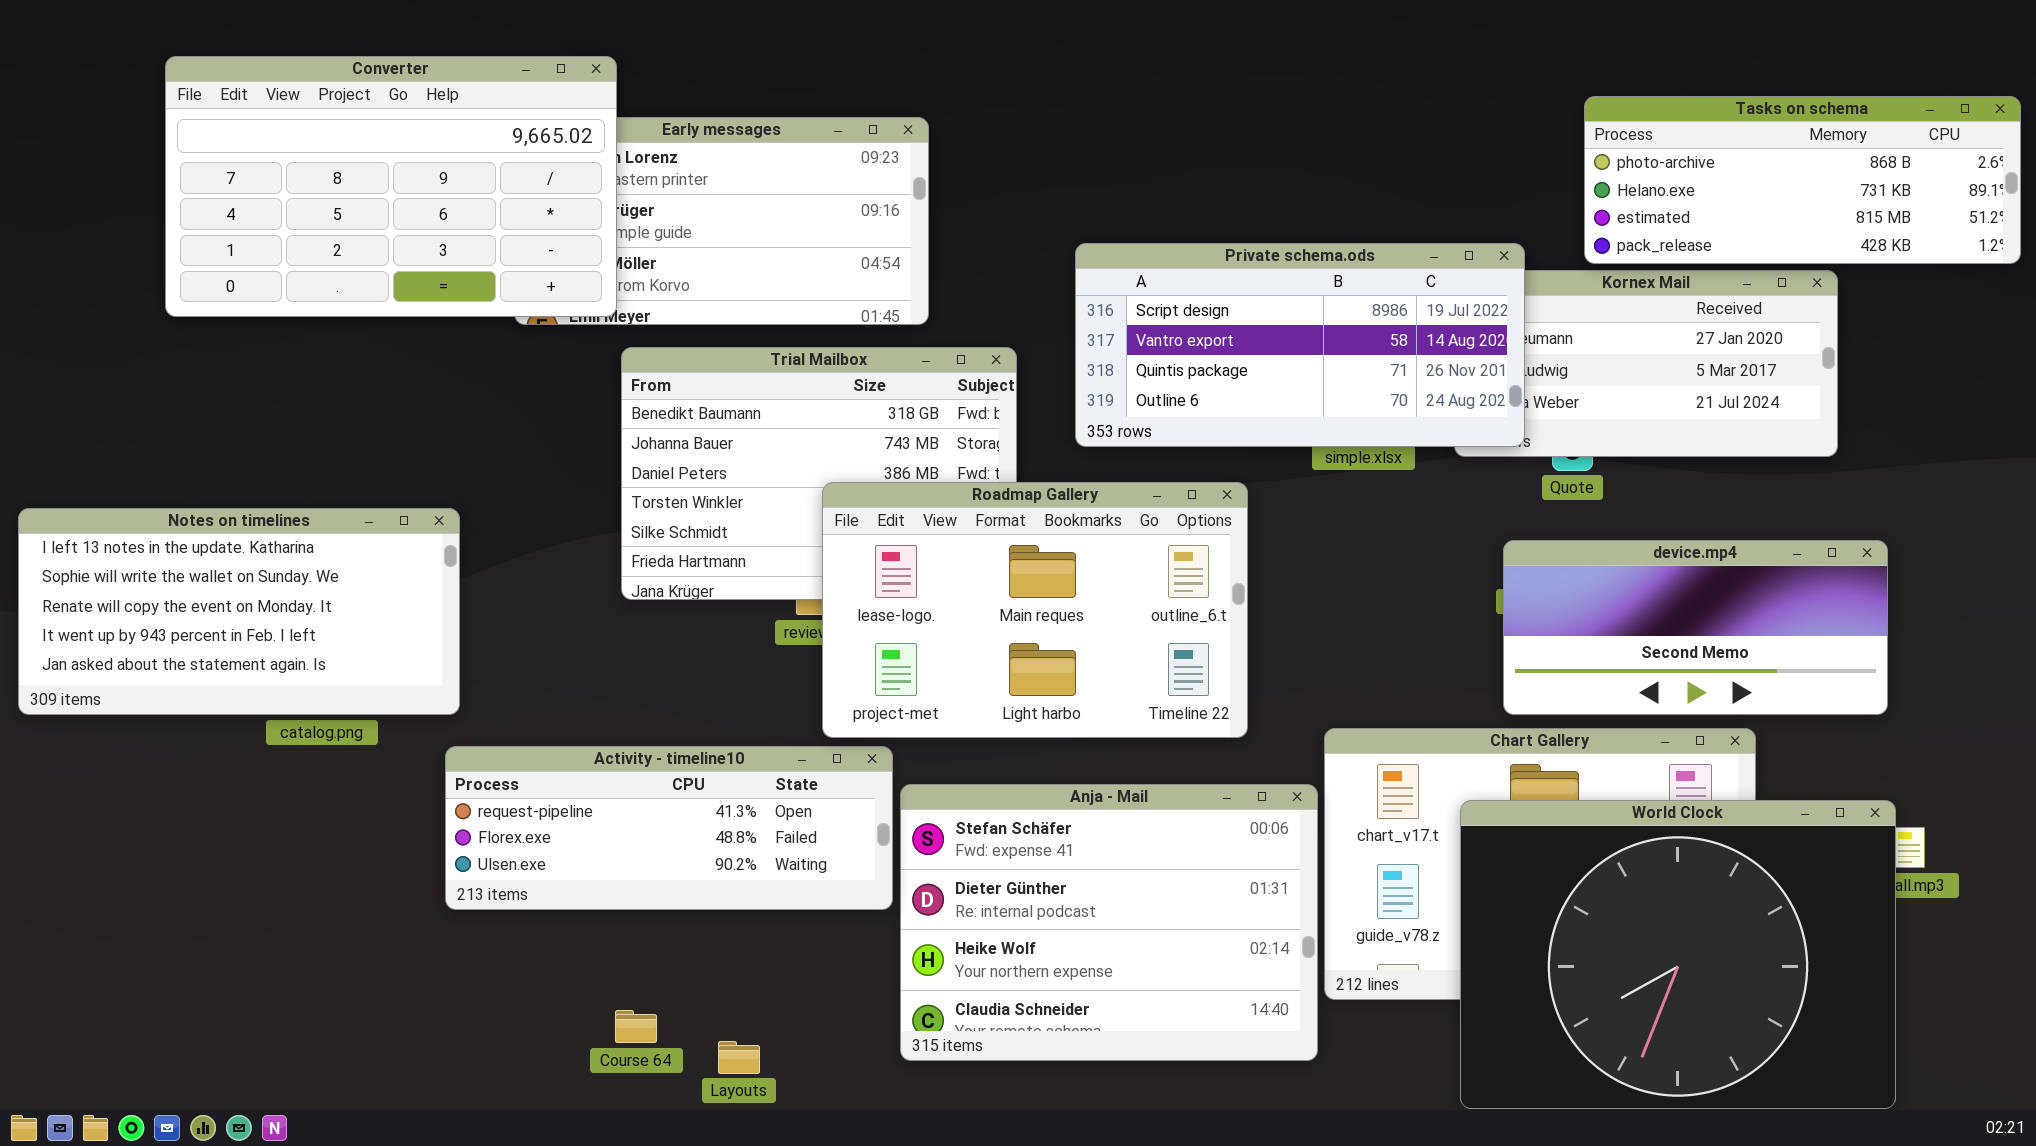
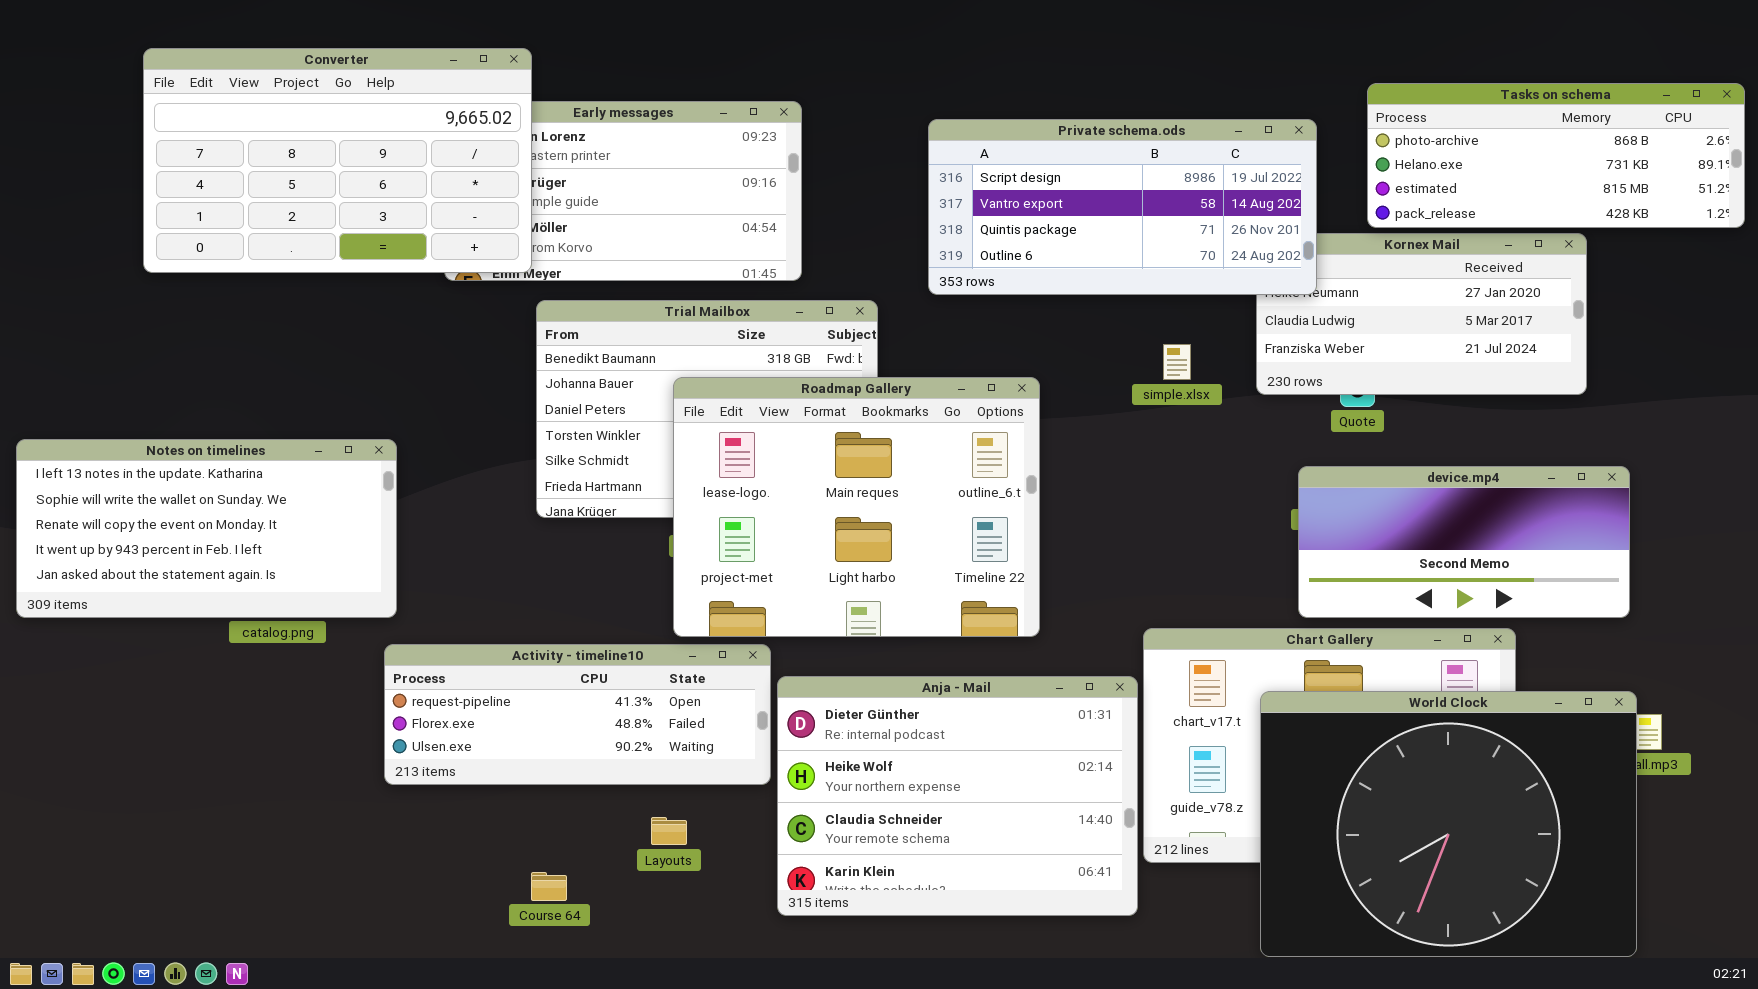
Private schema.ods: [1075,243,1525,447] -> [928,119,1317,295], moved
Roadmap Gallery: [822,482,1248,738] -> [673,377,1040,637], moved, resized
Anja - Mail: [900,784,1318,1061] -> [777,676,1138,916], scrolled down 1 row
Layouts: [718,1041,760,1074] -> [651,817,687,845], moved

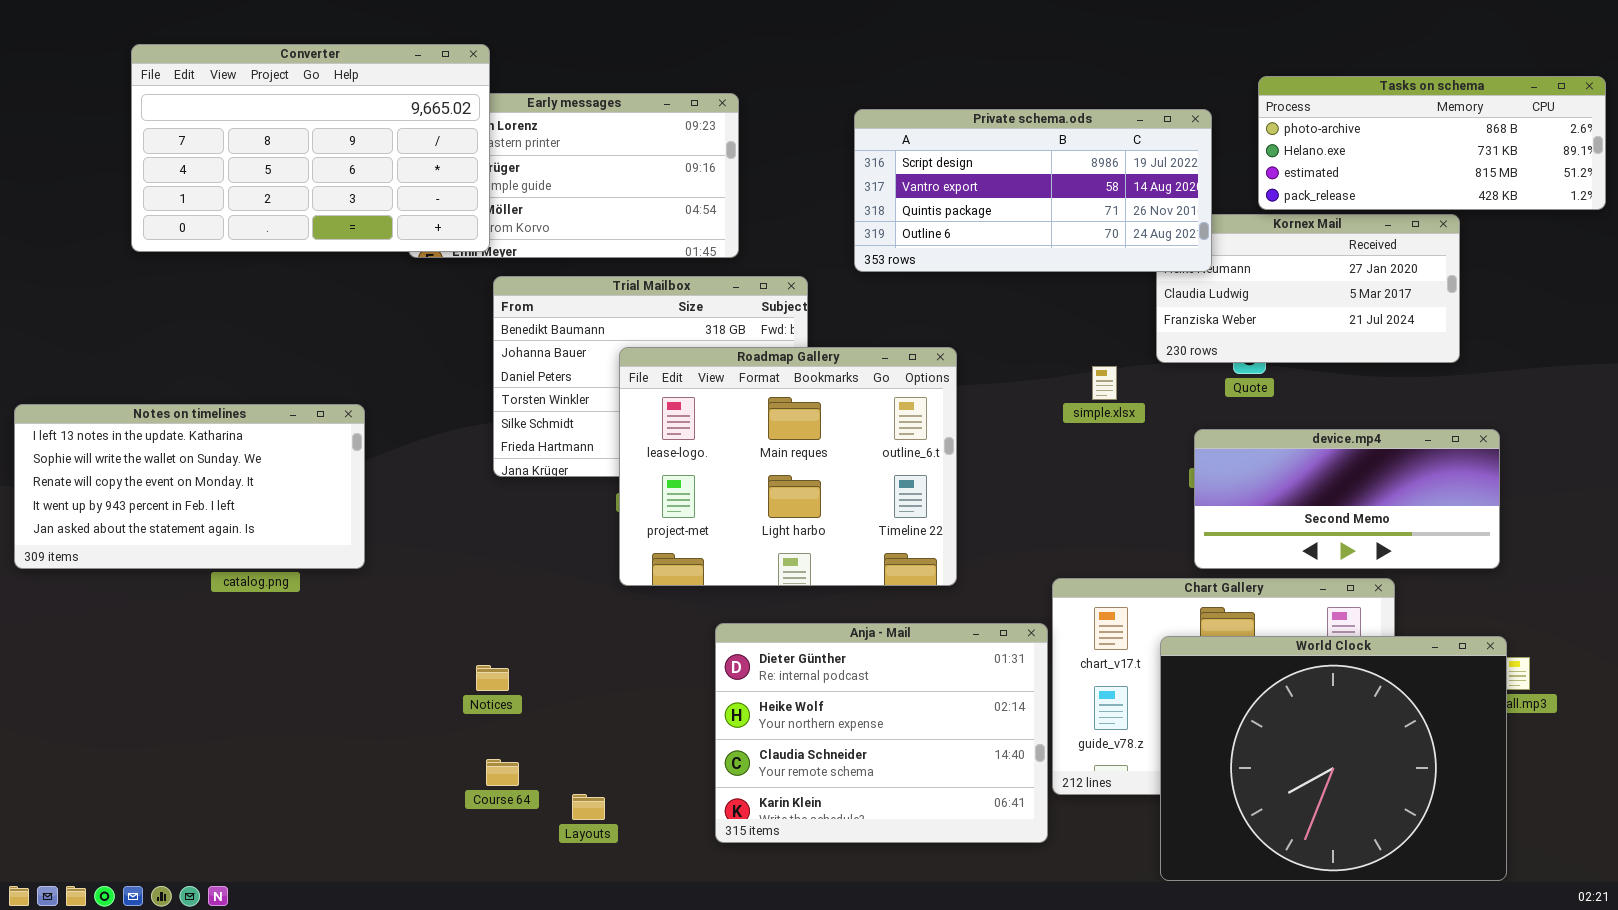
simple.xlsx: [1163,344,1191,380] -> [1092,366,1117,400], moved
Activity - timeline10: [384,644,771,785] -> none, closed
Layouts: [651,817,687,845] -> [572,794,605,820], moved
Course 64: [531,872,567,901] -> [486,759,519,786], moved

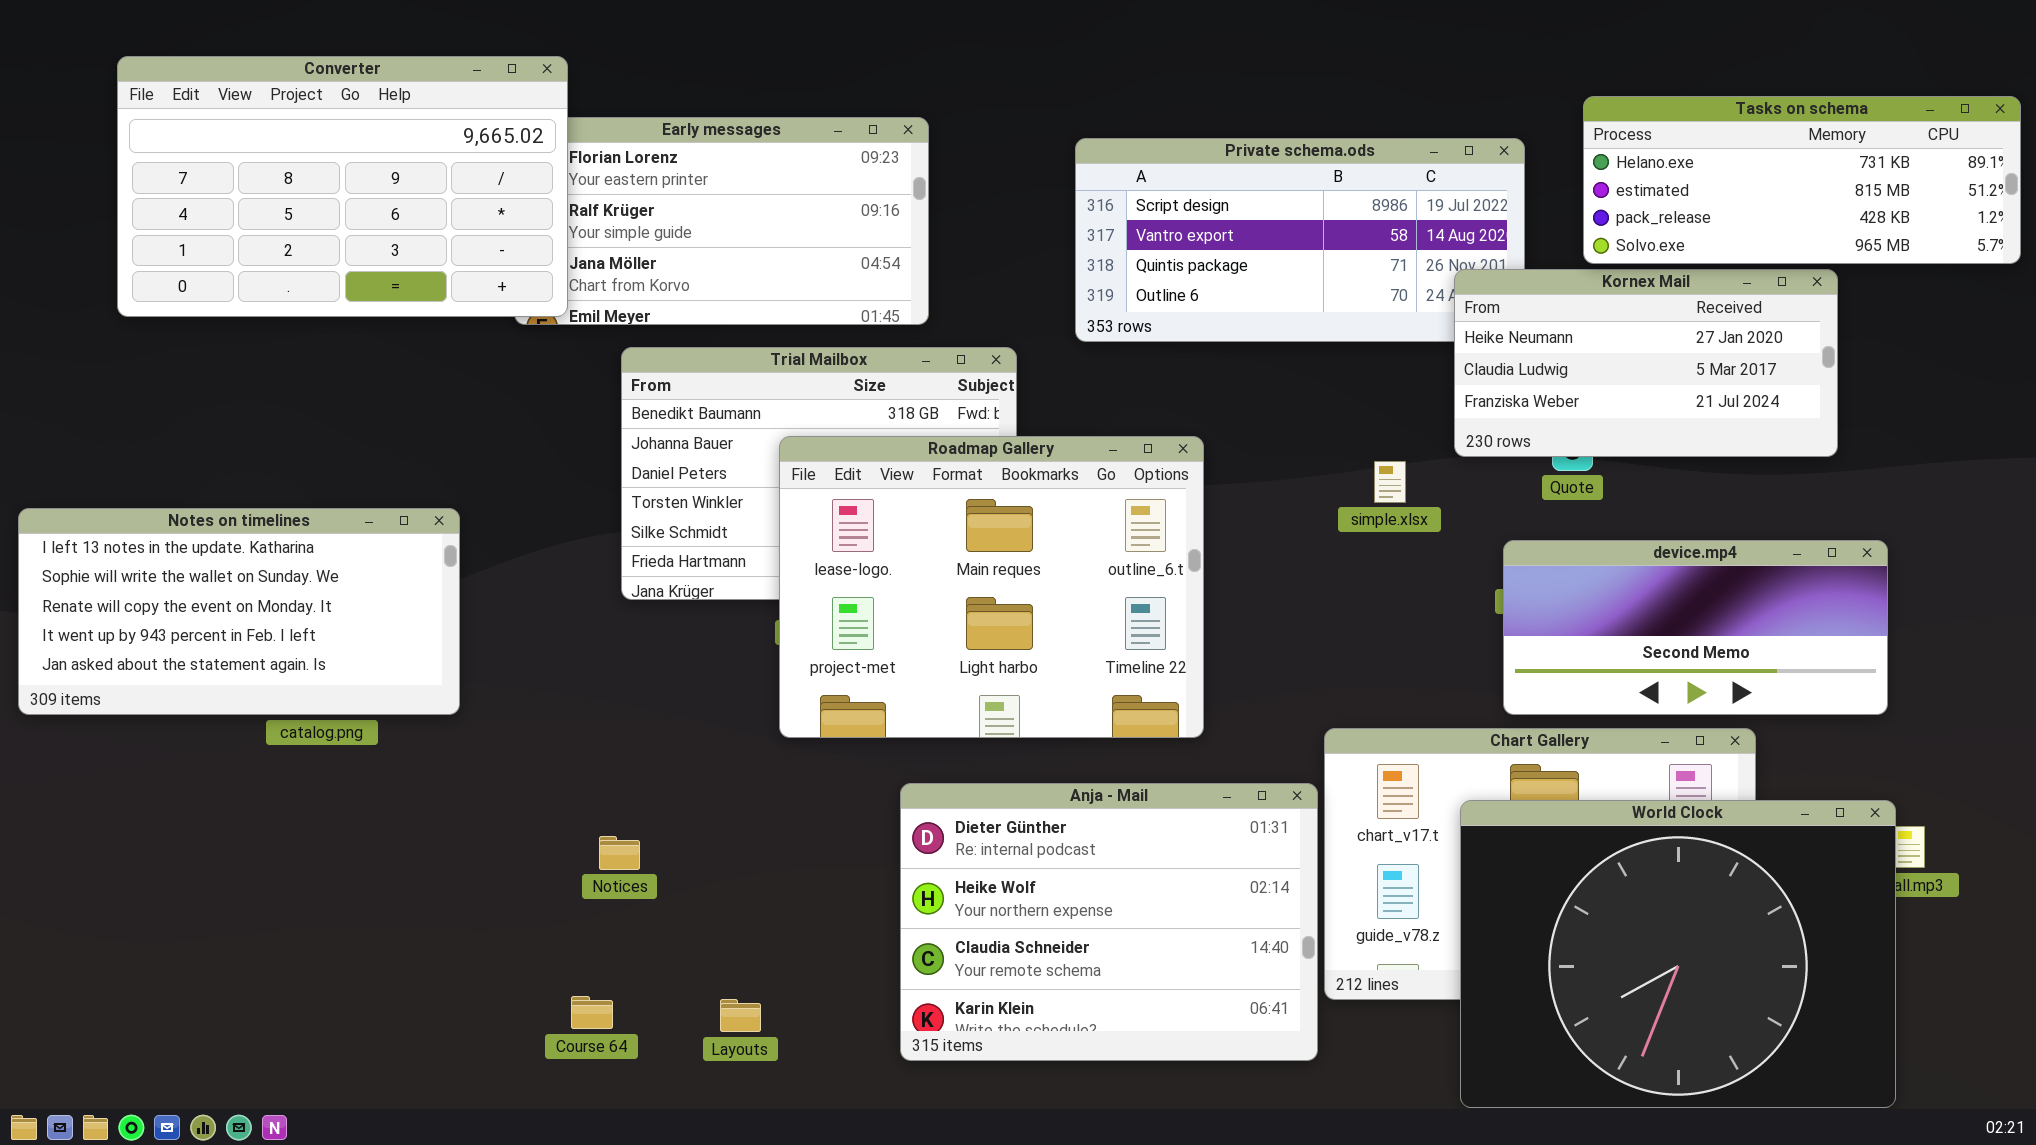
Converter: [131,44,490,252] -> [117,56,568,317], moved
Tasks on schema: [1258,76,1606,210] -> [1583,96,2021,264], scrolled down 1 row
Kornex Mail: [1156,214,1460,363] -> [1454,269,1838,457], raised
Course 64: [486,759,519,786] -> [571,996,613,1029], moved

